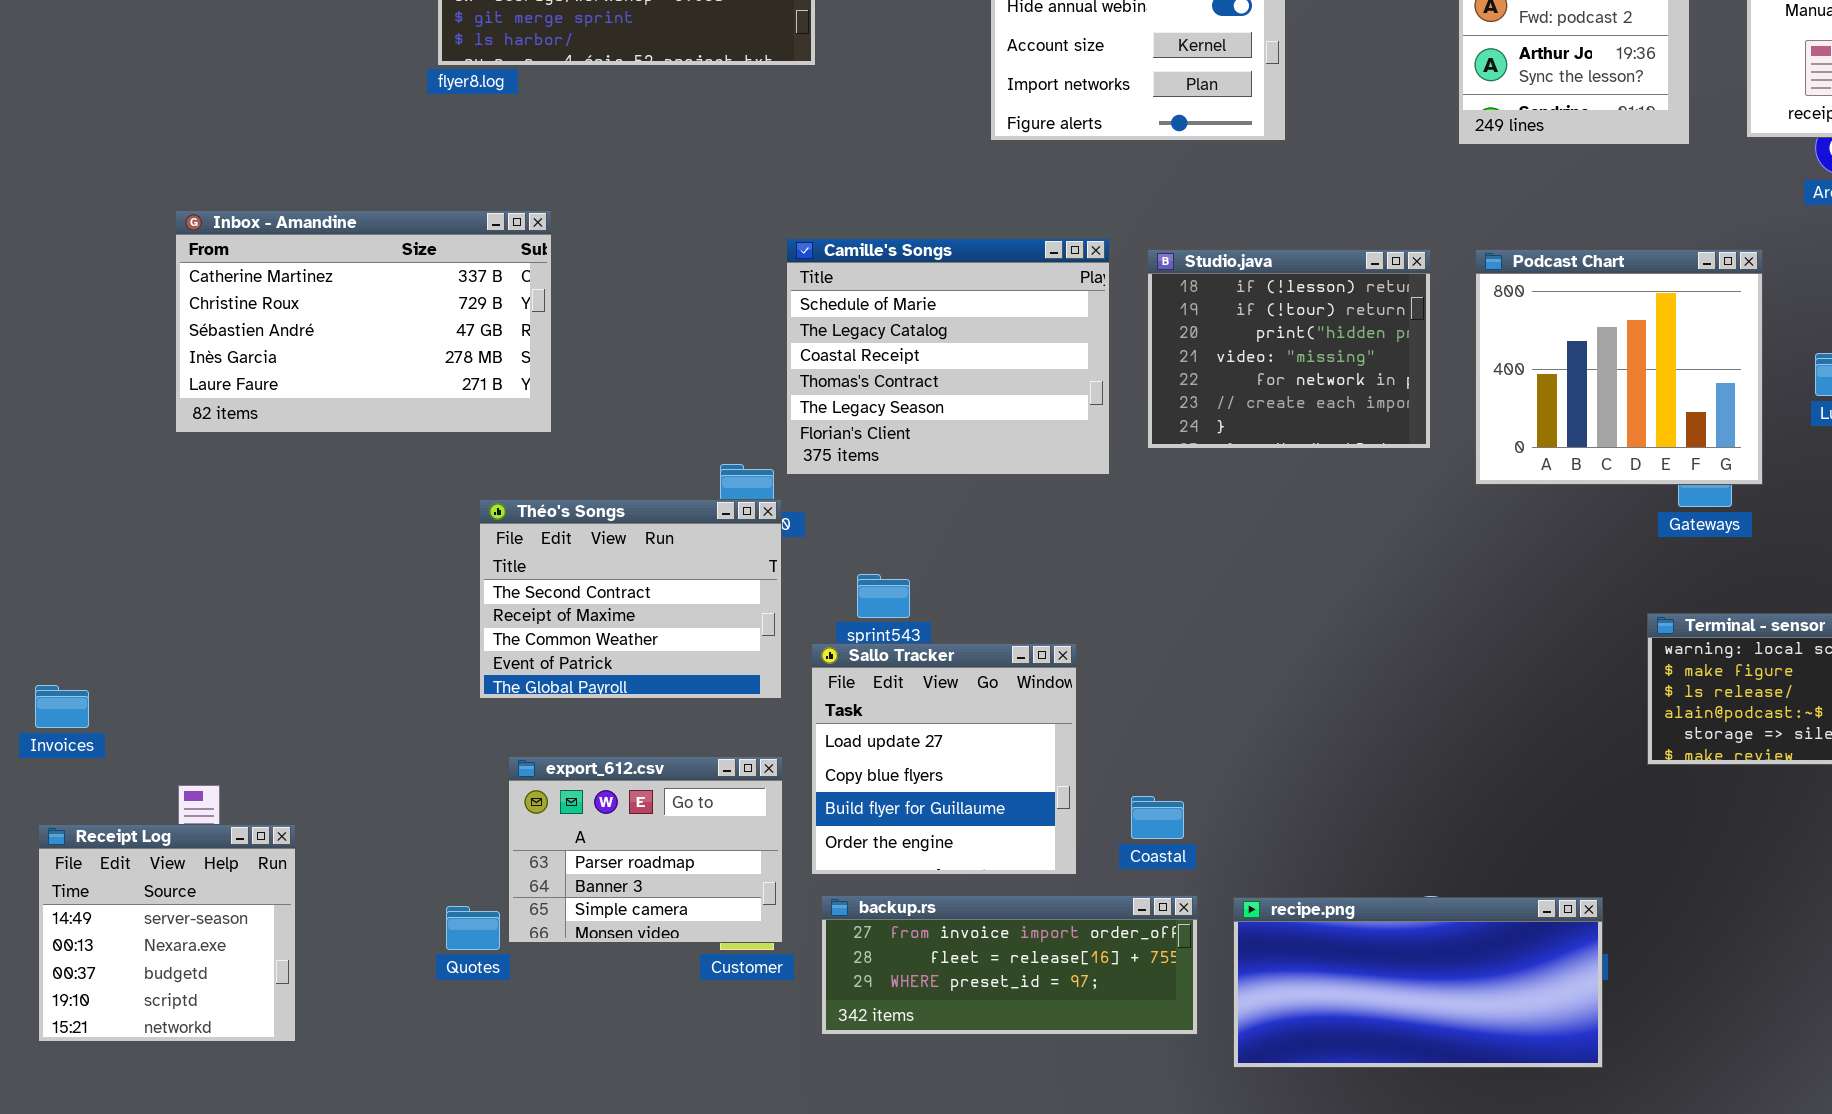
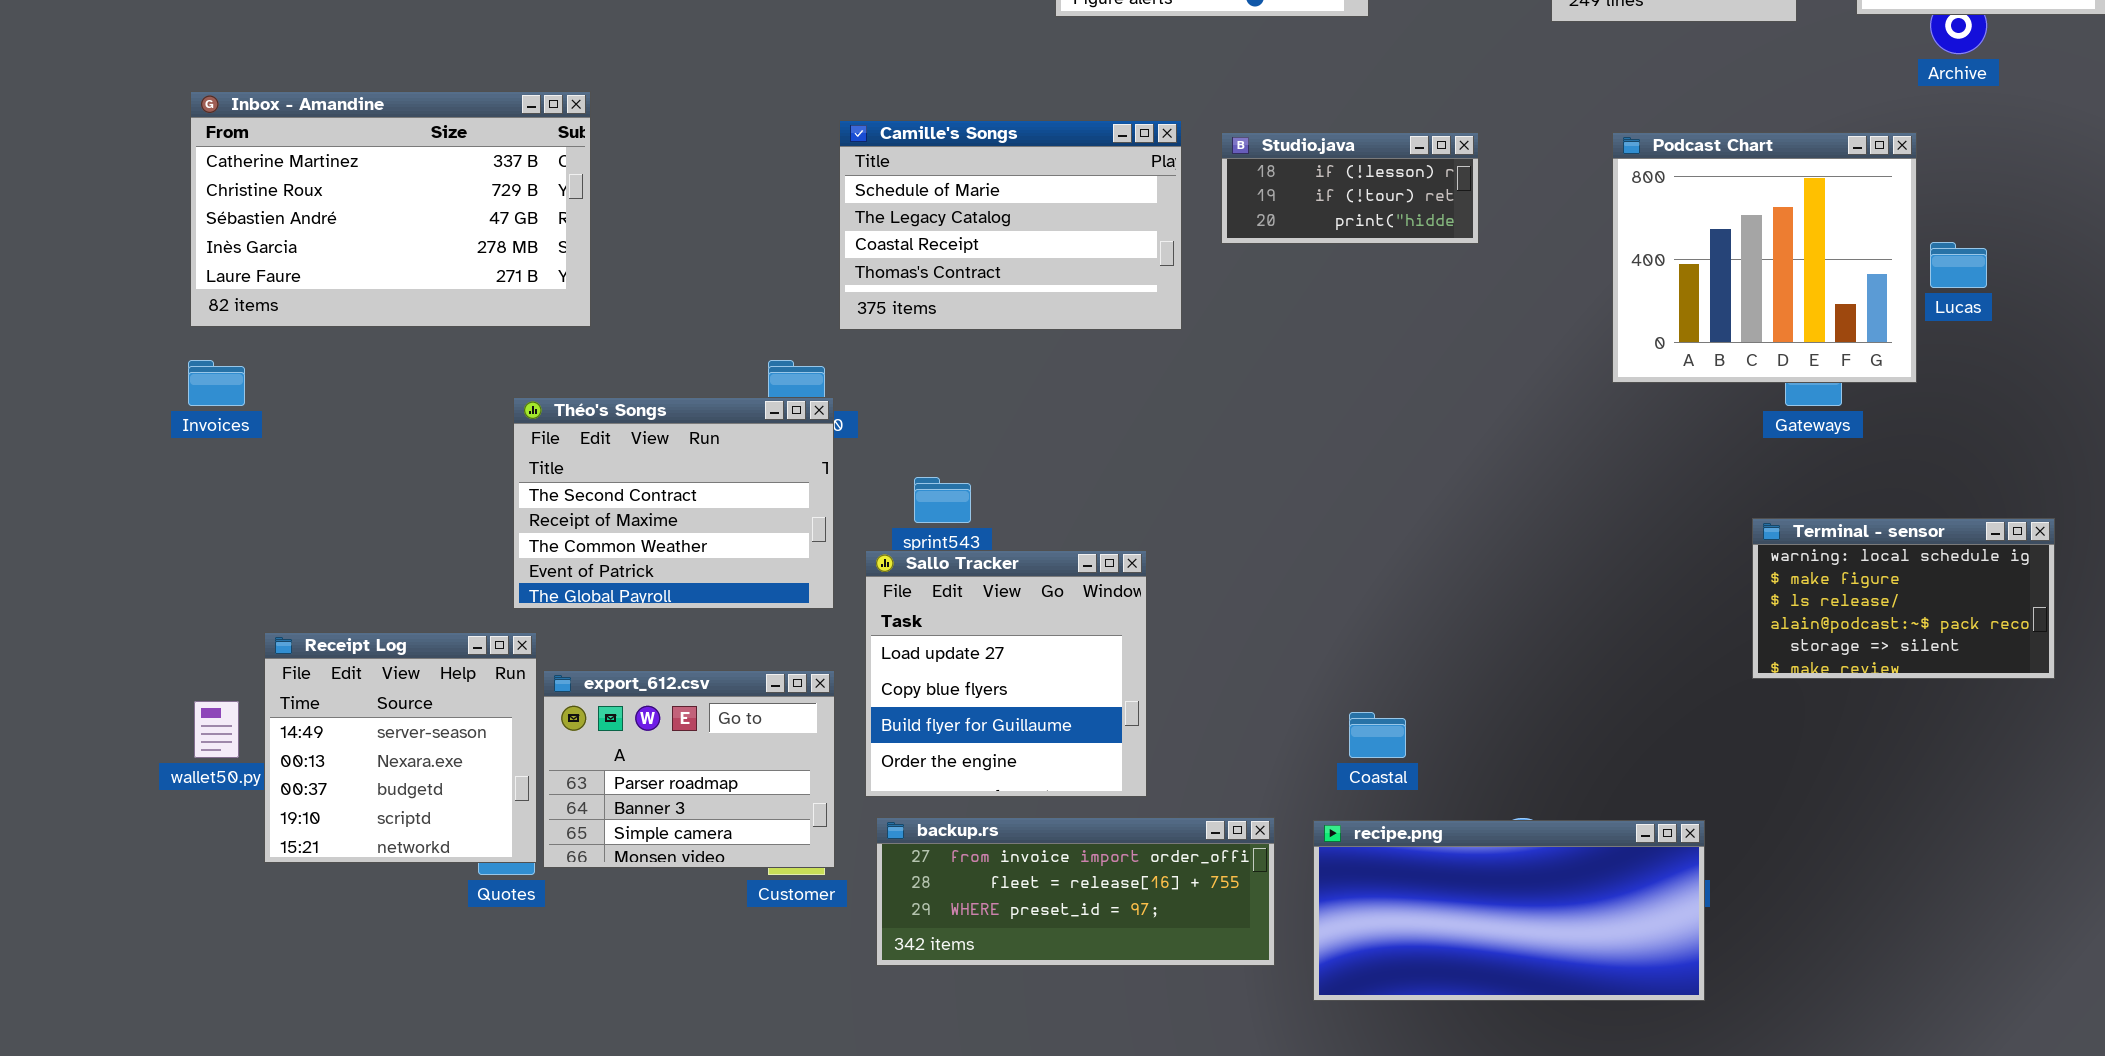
Camille's Songs: [786,238,1110,475] -> [839,120,1182,330], resized
Studio.java: [1147,249,1431,449] -> [1221,132,1479,244], resized
Podcast Chart: [1475,249,1763,485] -> [1612,132,1917,383], moved
Invoices: [35,685,89,728] -> [188,360,245,406], moved
Coastal: [1131,796,1184,839] -> [1349,712,1406,758], moved
Receipt Log: [38,824,296,1042] -> [264,632,537,863], moved

